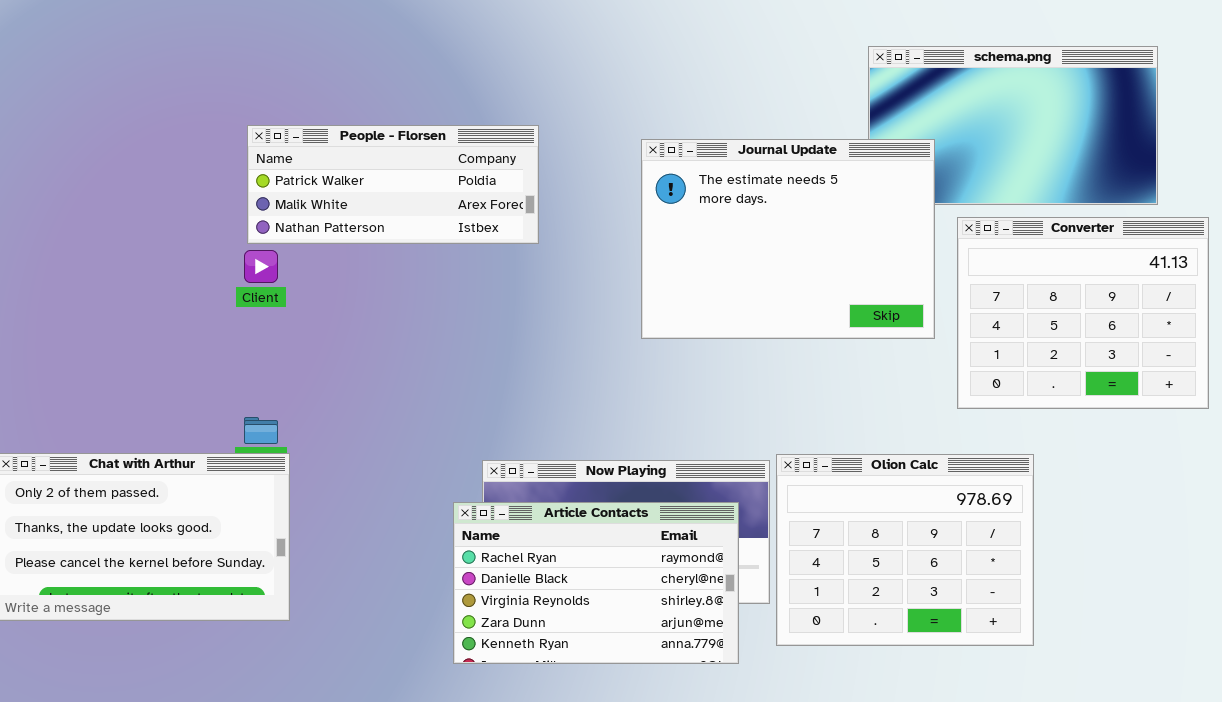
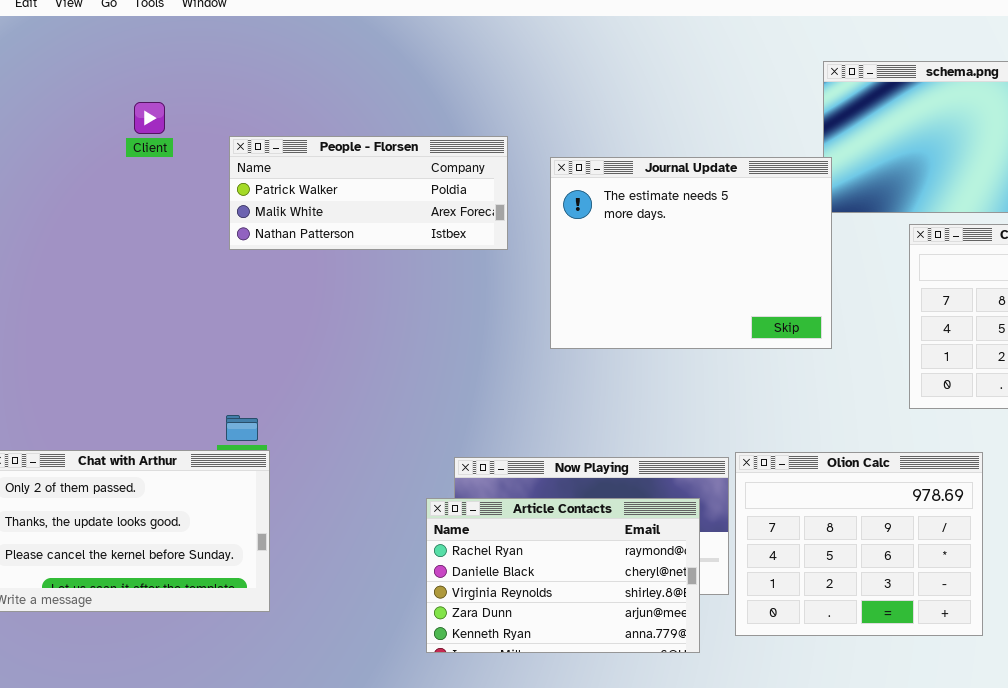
Journal Update: [641,139,935,339] -> [550,157,832,349], moved
Client: [244,250,278,283] -> [134,102,165,134], moved

